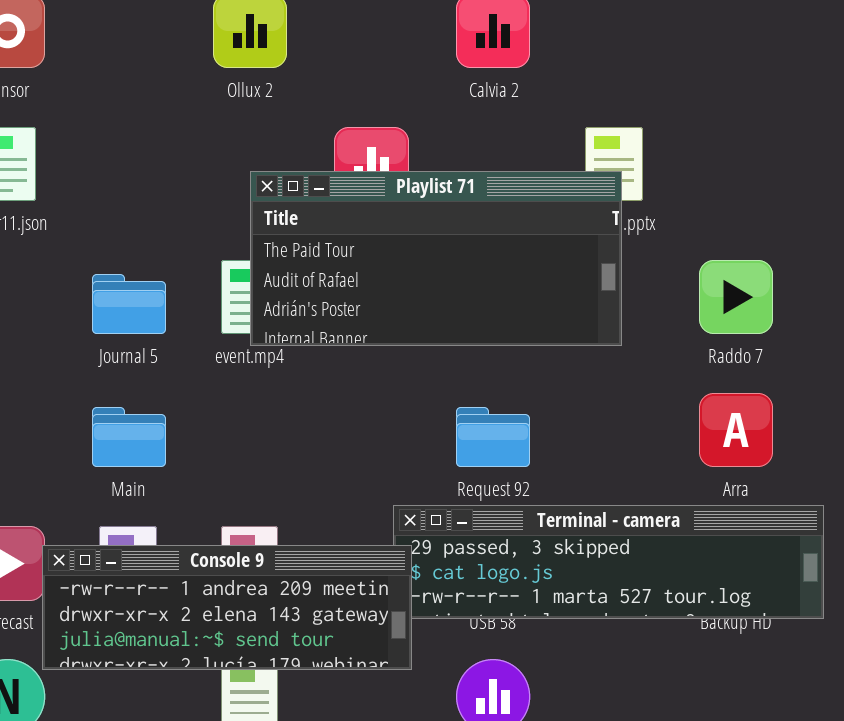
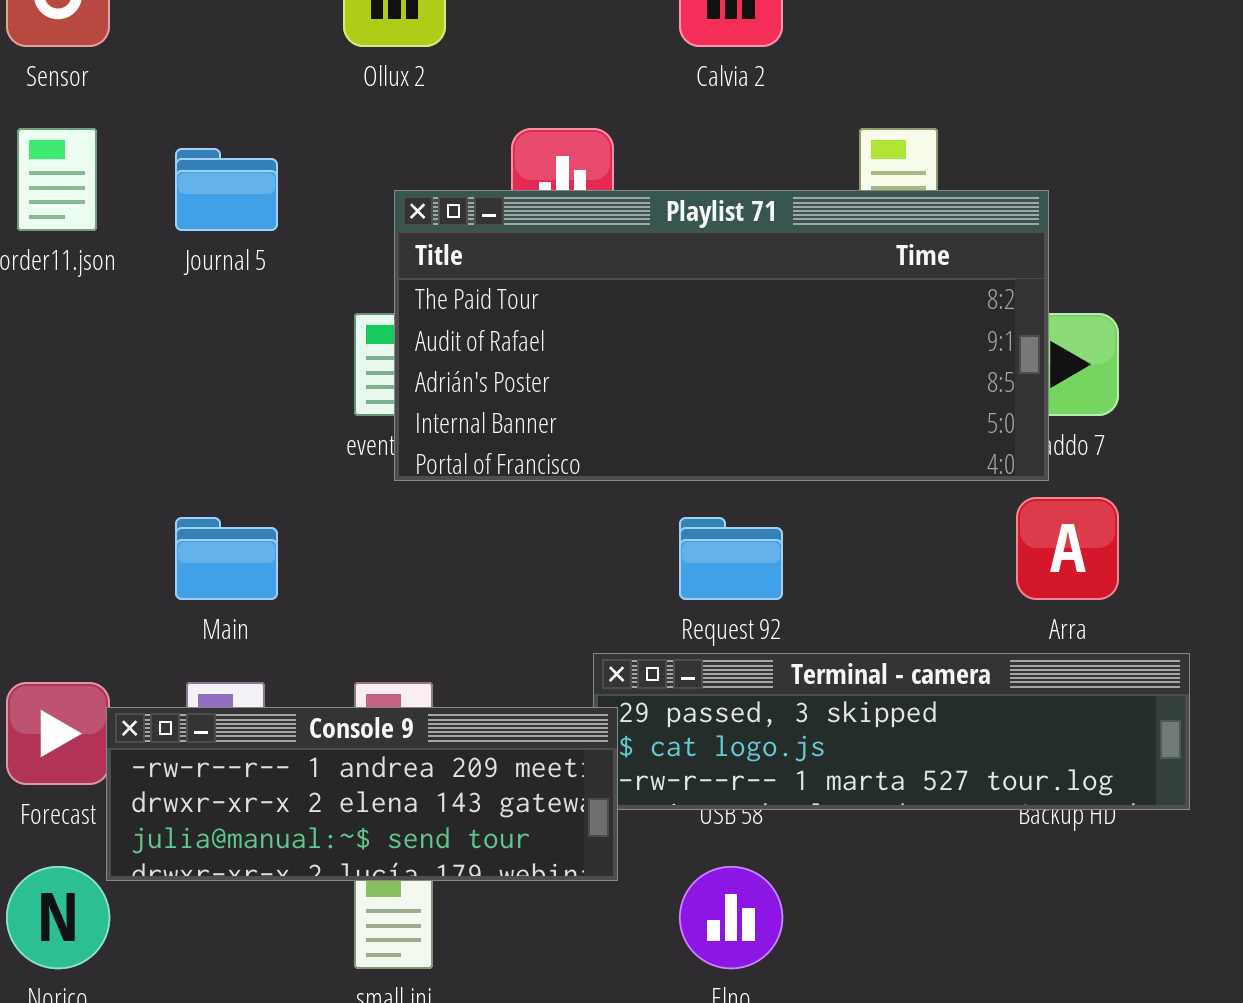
Playlist 71: [250,171,622,346] -> [394,190,1049,481], resized
Journal 5: [92,274,166,334] -> [175,148,278,231], moved

